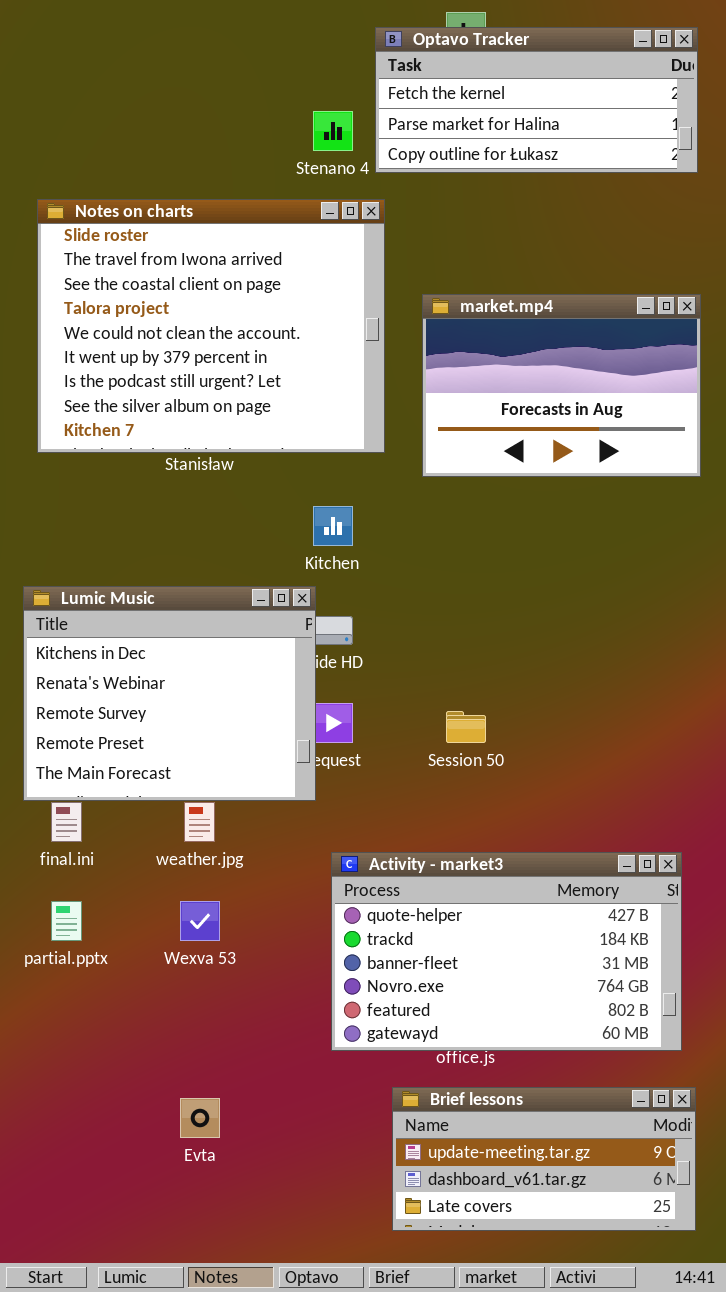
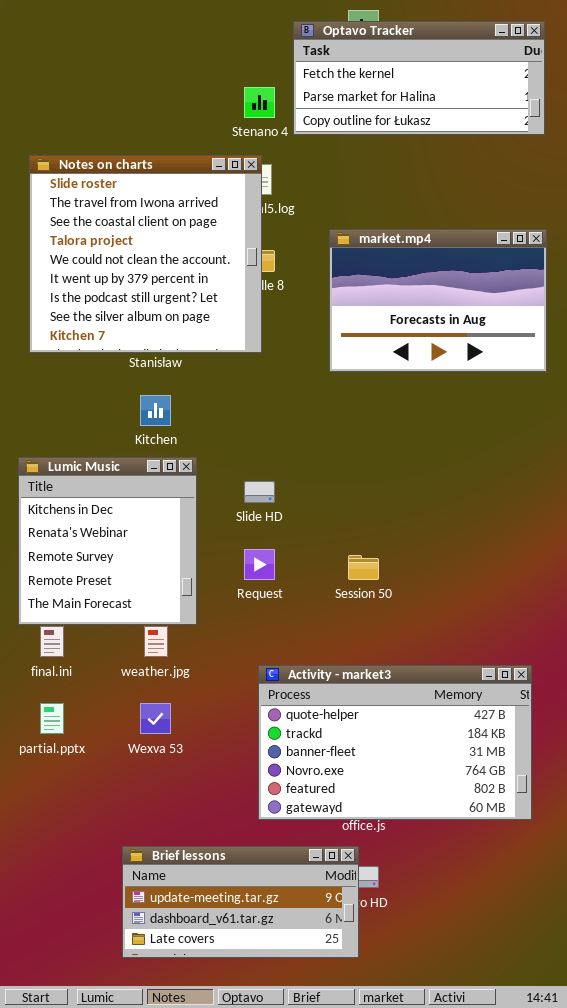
Notes on charts: [37,199,385,453] -> [29,155,262,353], resized
Kitchen: [313,506,353,546] -> [140,395,171,426], moved
Lumic Music: [23,586,316,801] -> [18,457,197,625], resized
Brief lessons: [392,1087,696,1231] -> [122,846,359,958], moved

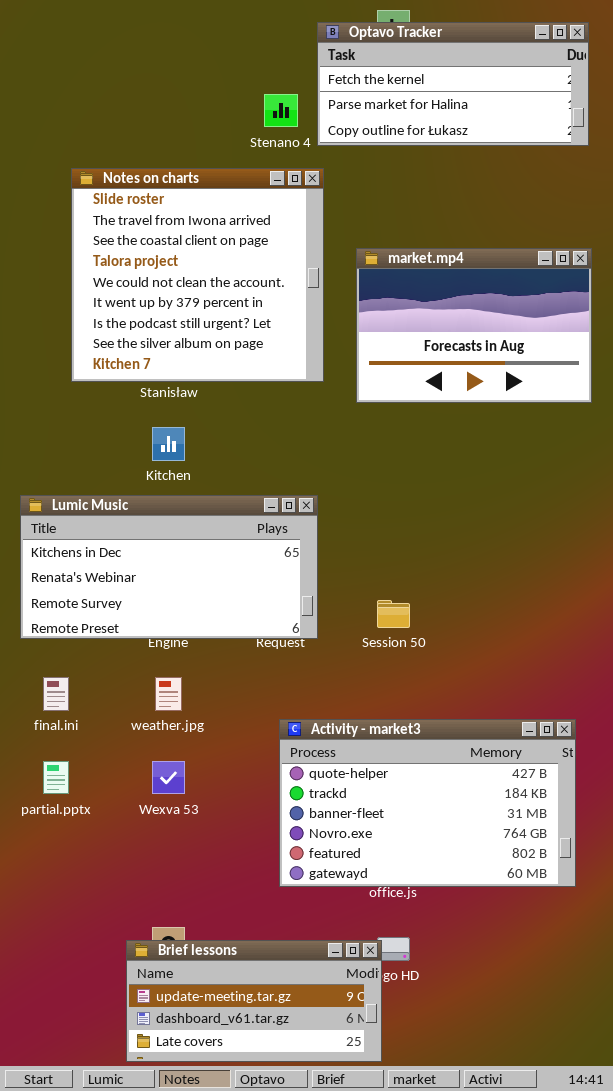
Notes on charts: [29,155,262,353] -> [71,168,324,382], moved
Lumic Music: [18,457,197,625] -> [20,495,318,639], resized
Brief lessons: [122,846,359,958] -> [126,940,382,1062], moved

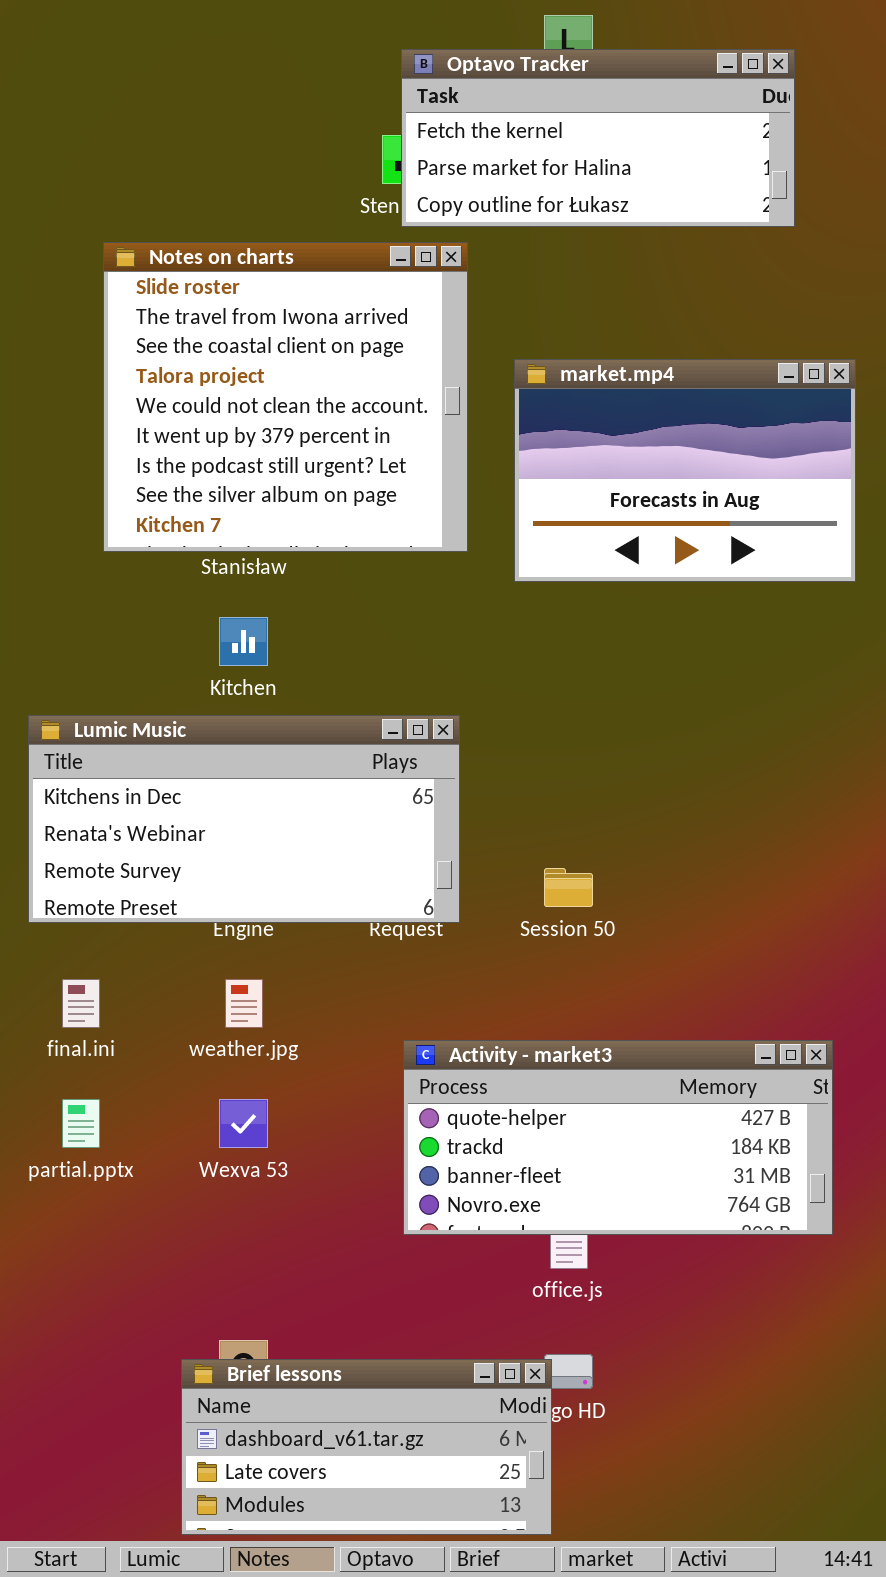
Optavo Tracker: [317,22,589,146] -> [401,49,795,227], moved
Activity - market3: [279,719,576,887] -> [403,1040,833,1235], resized
Brief lessons: [126,940,382,1062] -> [181,1359,552,1535], scrolled down 1 row

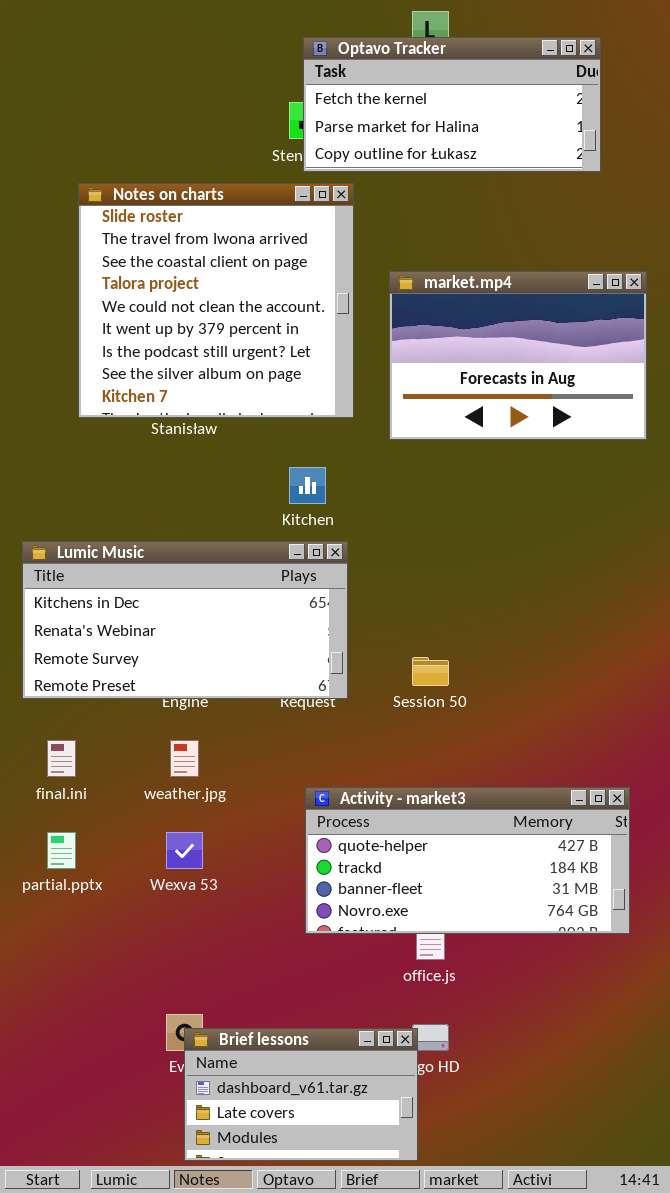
Kitchen: [219,617,268,666] -> [289,467,326,504], moved
Brief lessons: [181,1359,552,1535] -> [184,1028,418,1161], resized

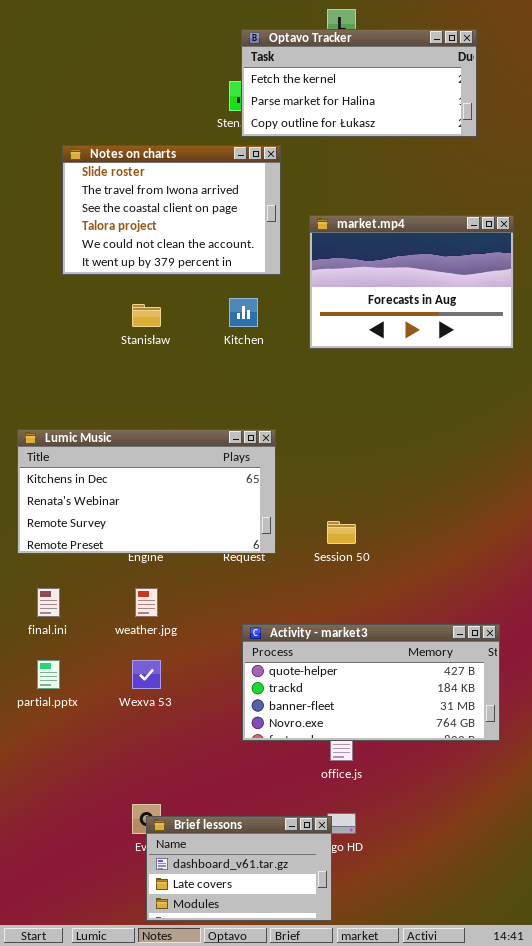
Notes on charts: [78,183,354,418] -> [62,145,281,275], resized
Kitchen: [289,467,326,504] -> [229,298,258,327], moved

